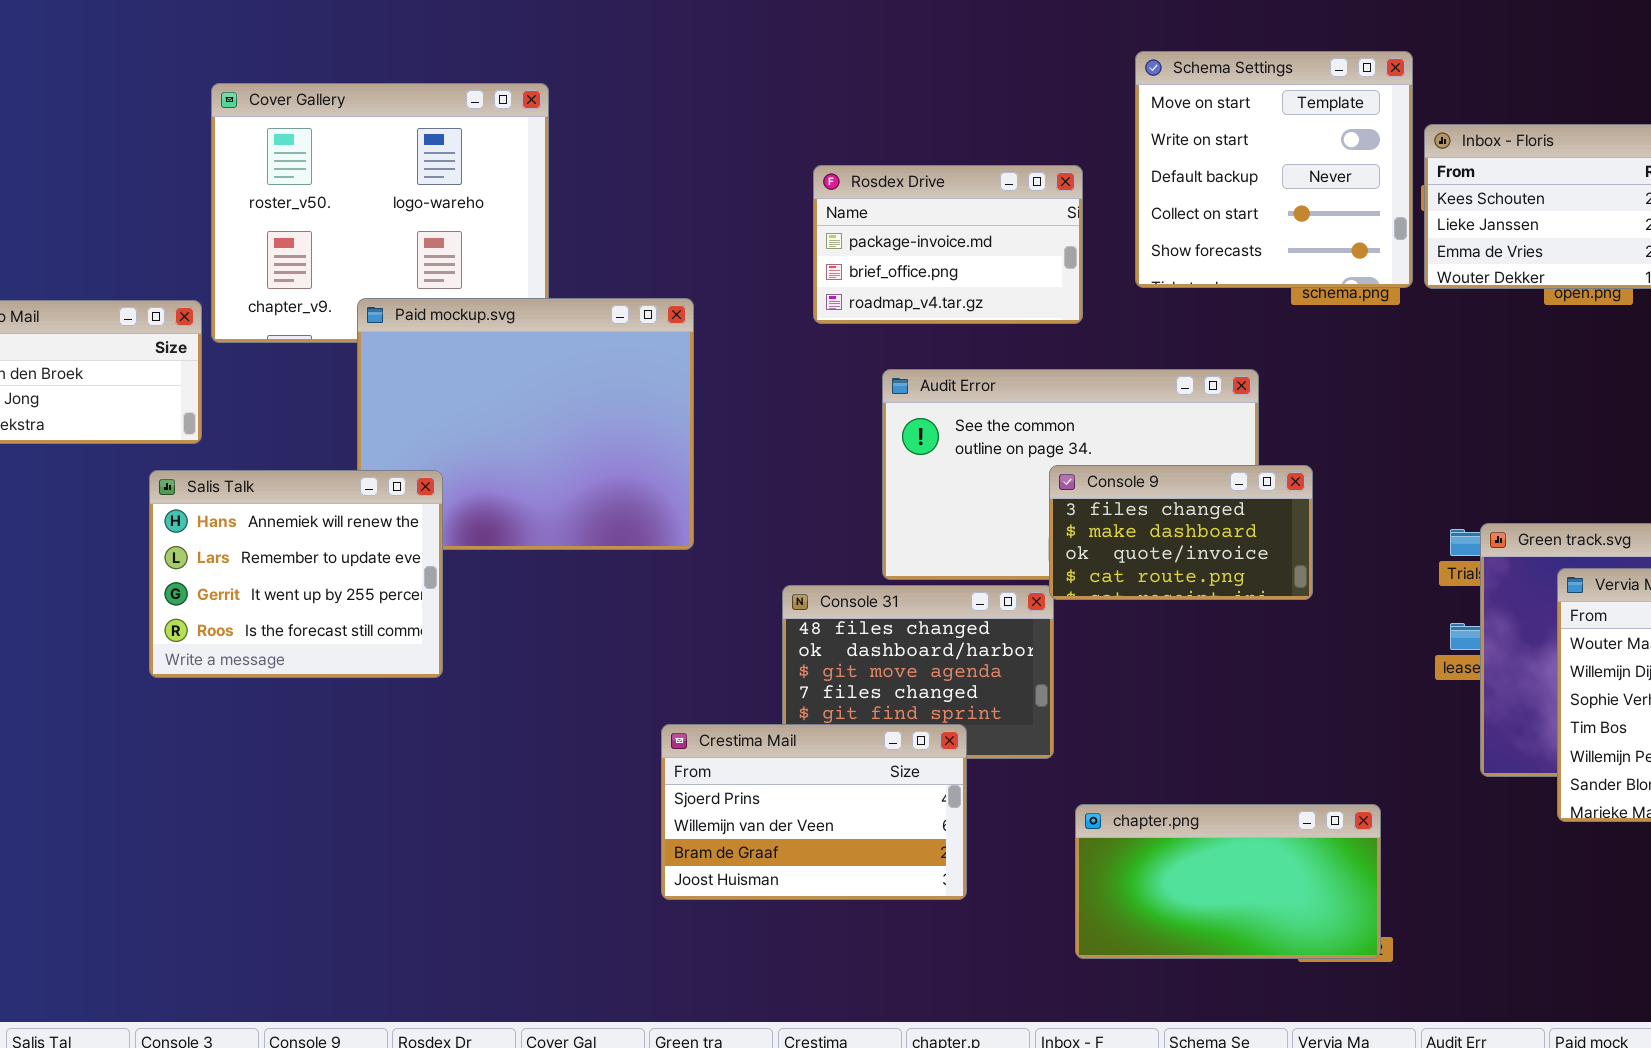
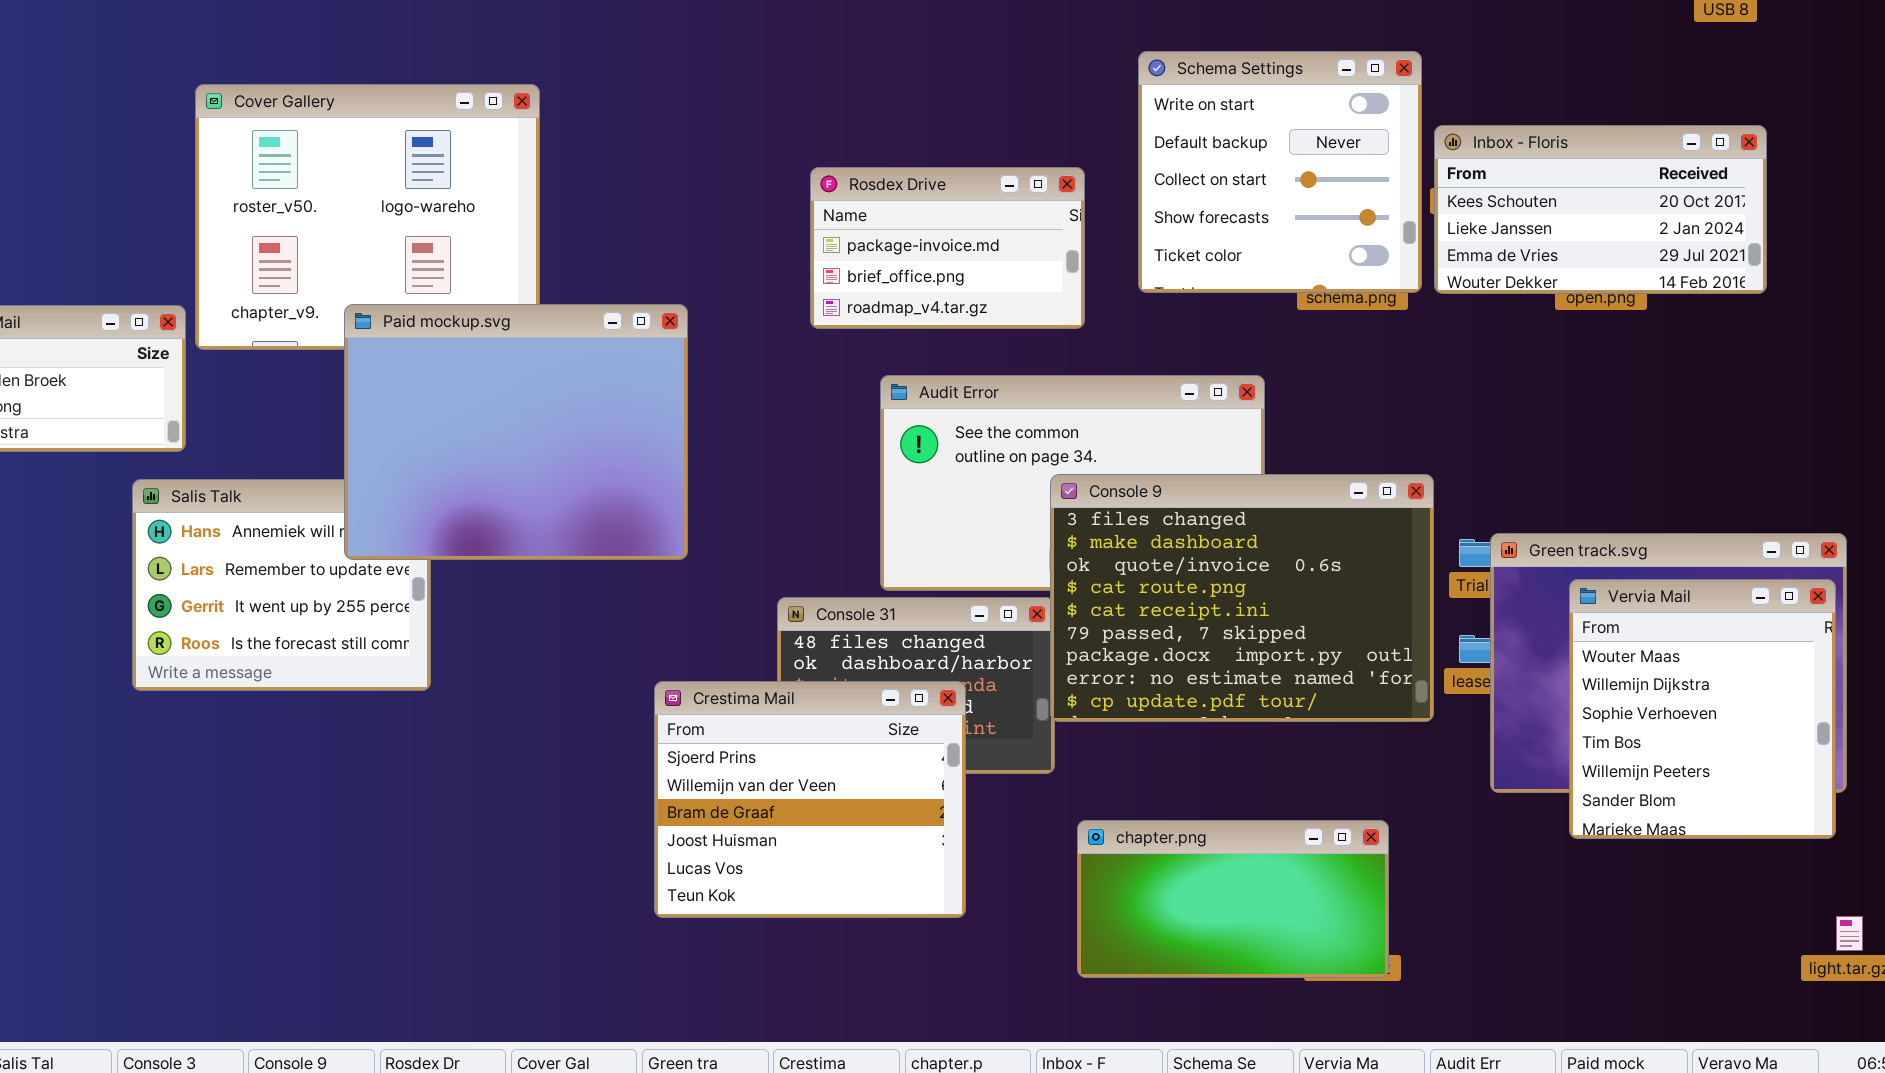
Schema Settings: [1135,51,1413,288] -> [1138,51,1422,293], scrolled down 1 row
Paid mockup.svg: [357,298,694,550] -> [344,304,688,560], raised
Console 9: [1049,465,1313,600] -> [1050,474,1434,722], resized
Crestima Mail: [661,724,967,900] -> [654,681,966,918], resized

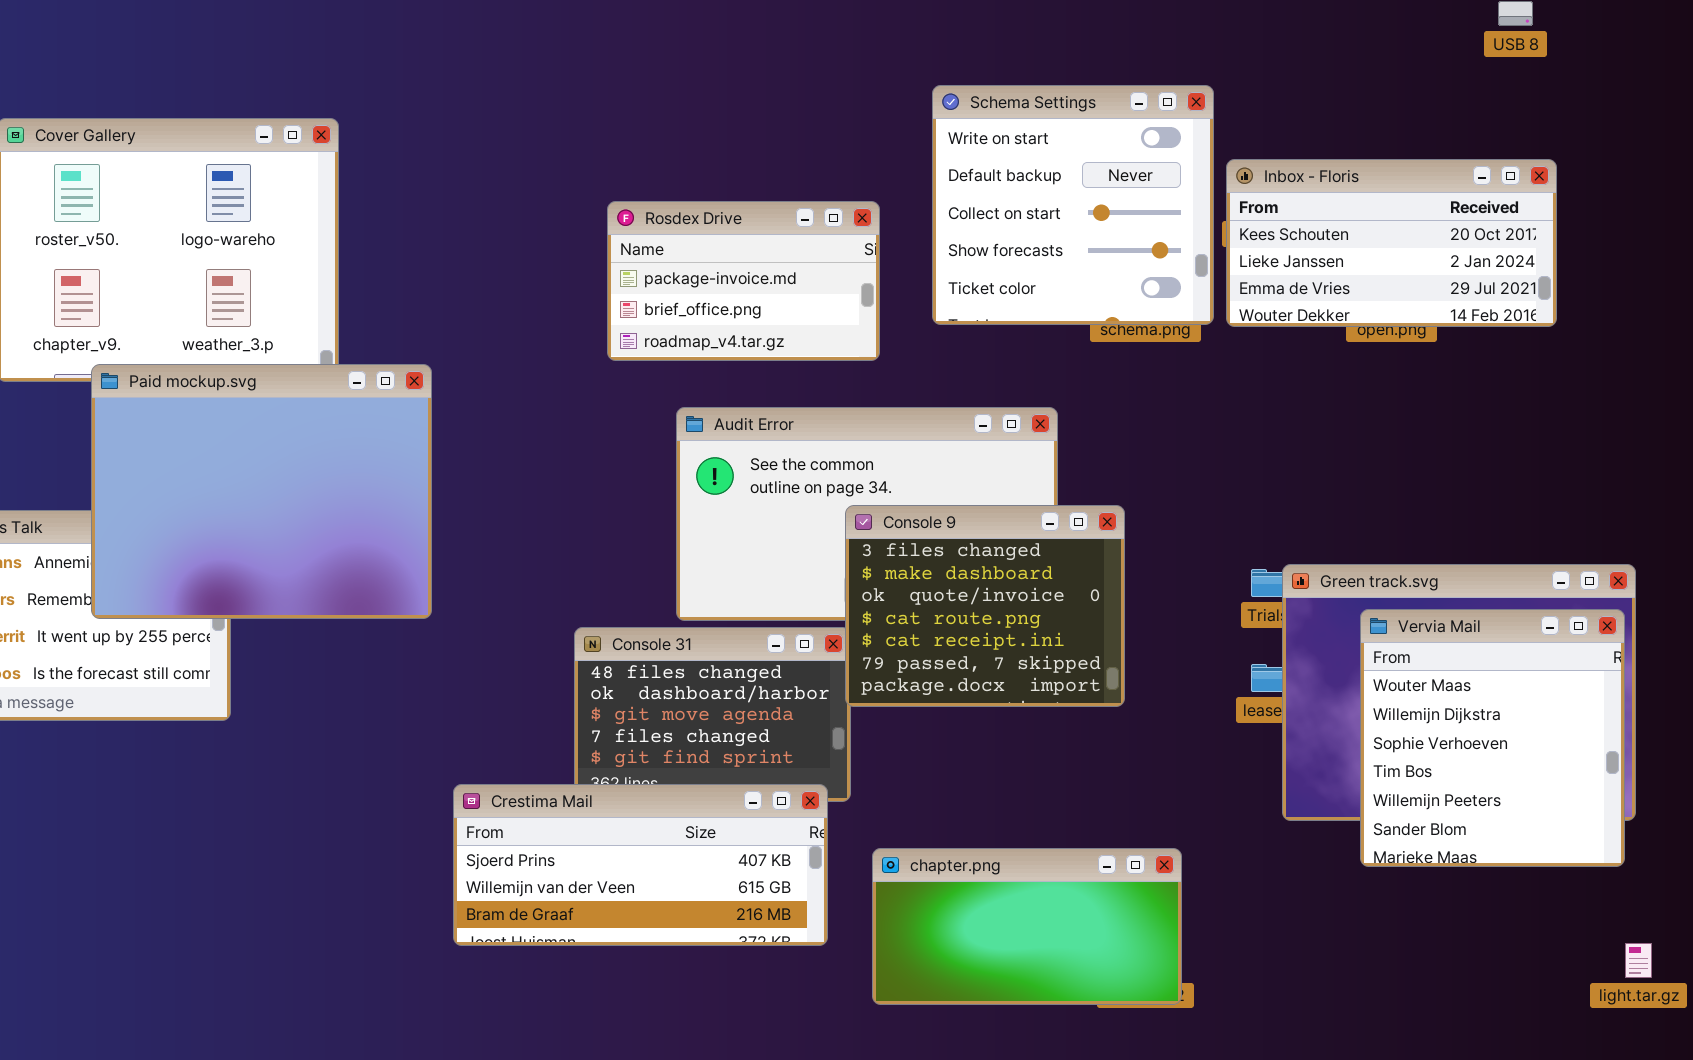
Paid mockup.svg: [344,304,688,560] -> [91,364,432,619], moved
Console 9: [1050,474,1434,722] -> [845,505,1125,707], resized
Crestima Mail: [654,681,966,918] -> [453,784,828,946], resized

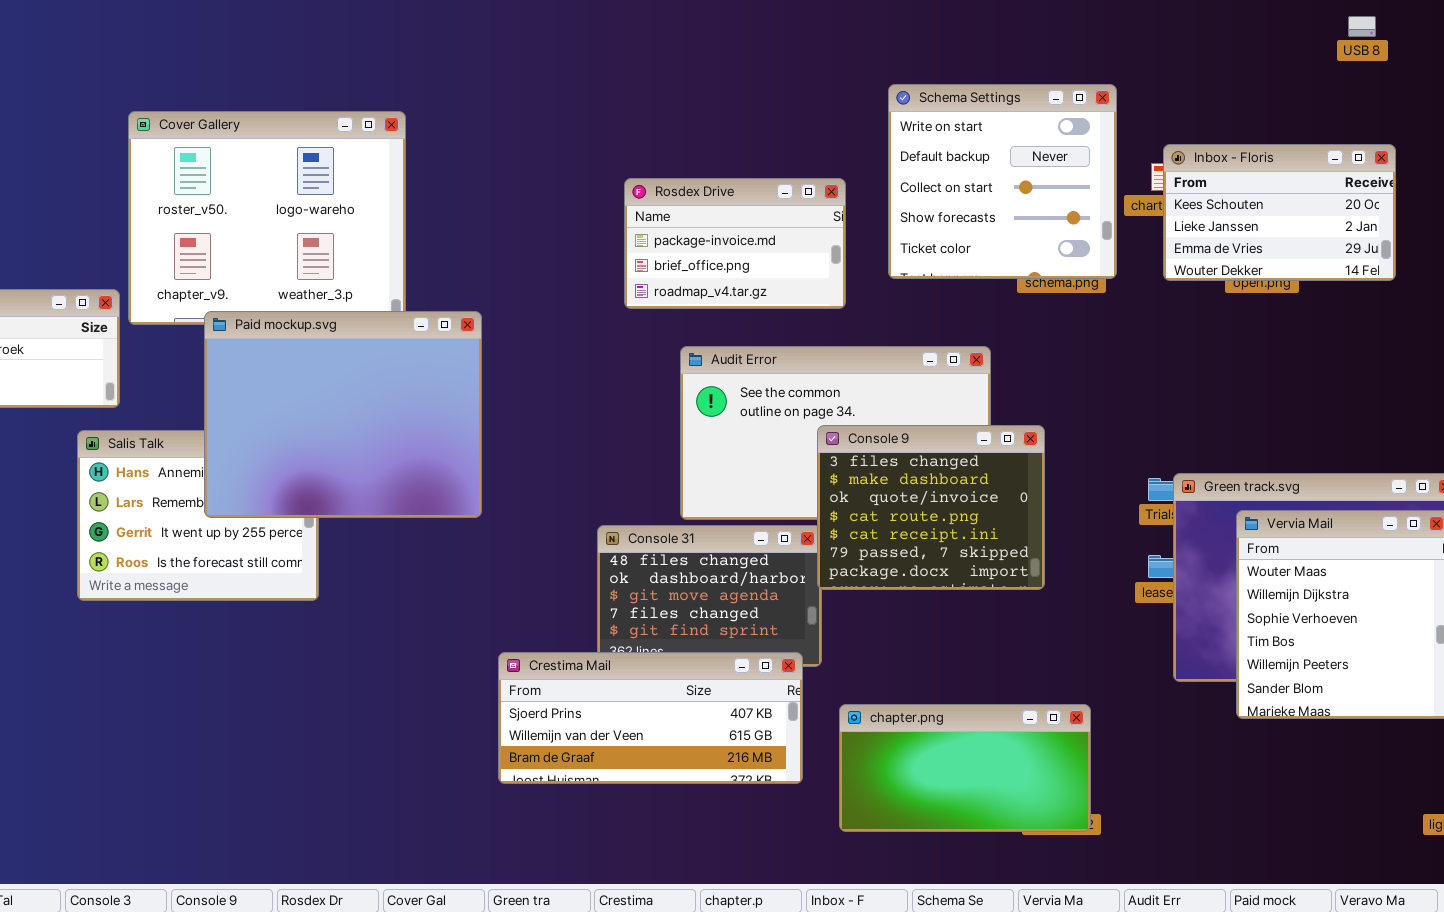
Inbox - Floris: [1226,159,1557,327] -> [1163,144,1396,281], resized

